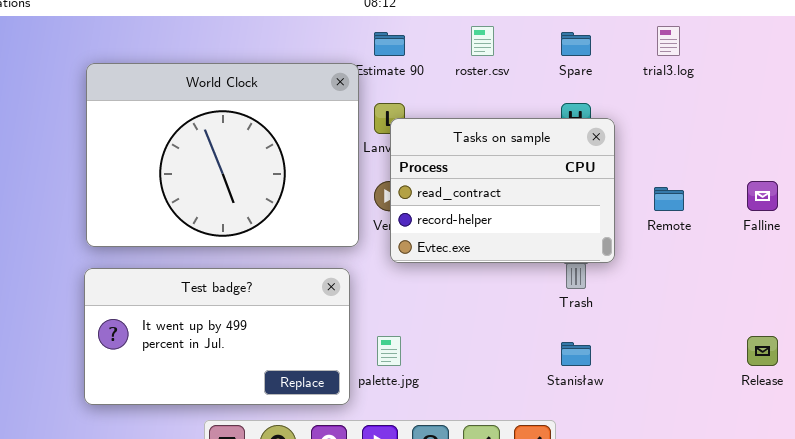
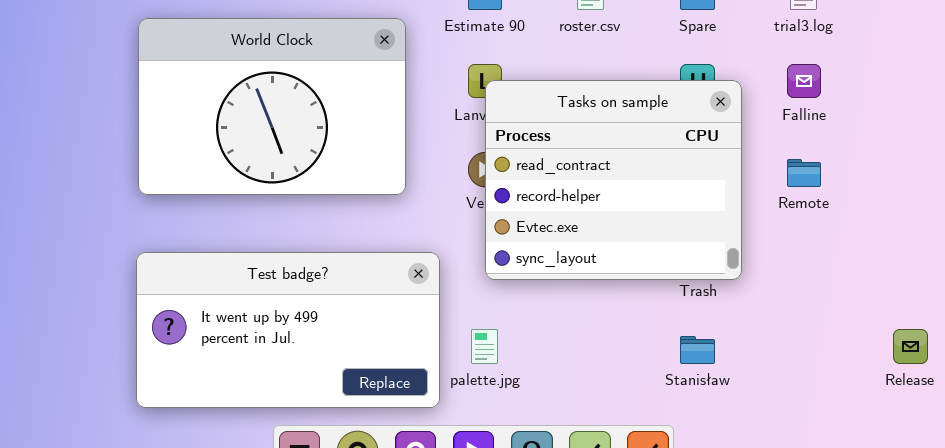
World Clock: [86,63,359,247] -> [138,18,406,195], resized
Tasks on sample: [390,118,615,263] -> [485,80,742,280], resized
Falline: [747,181,778,211] -> [787,64,821,98], moved

